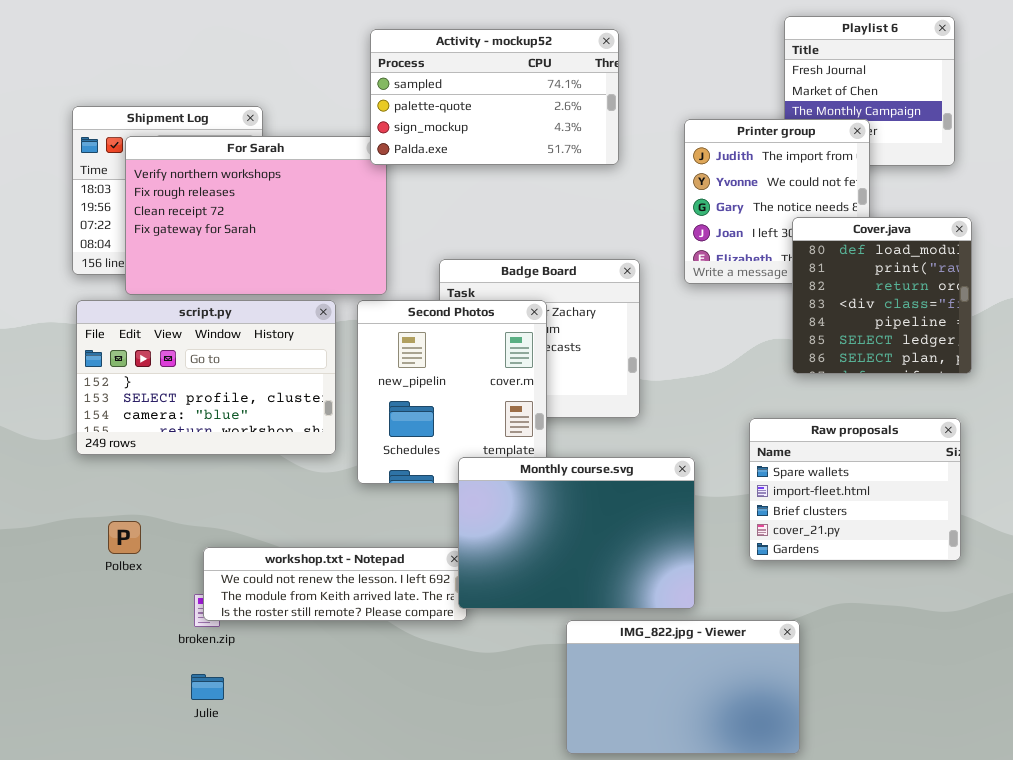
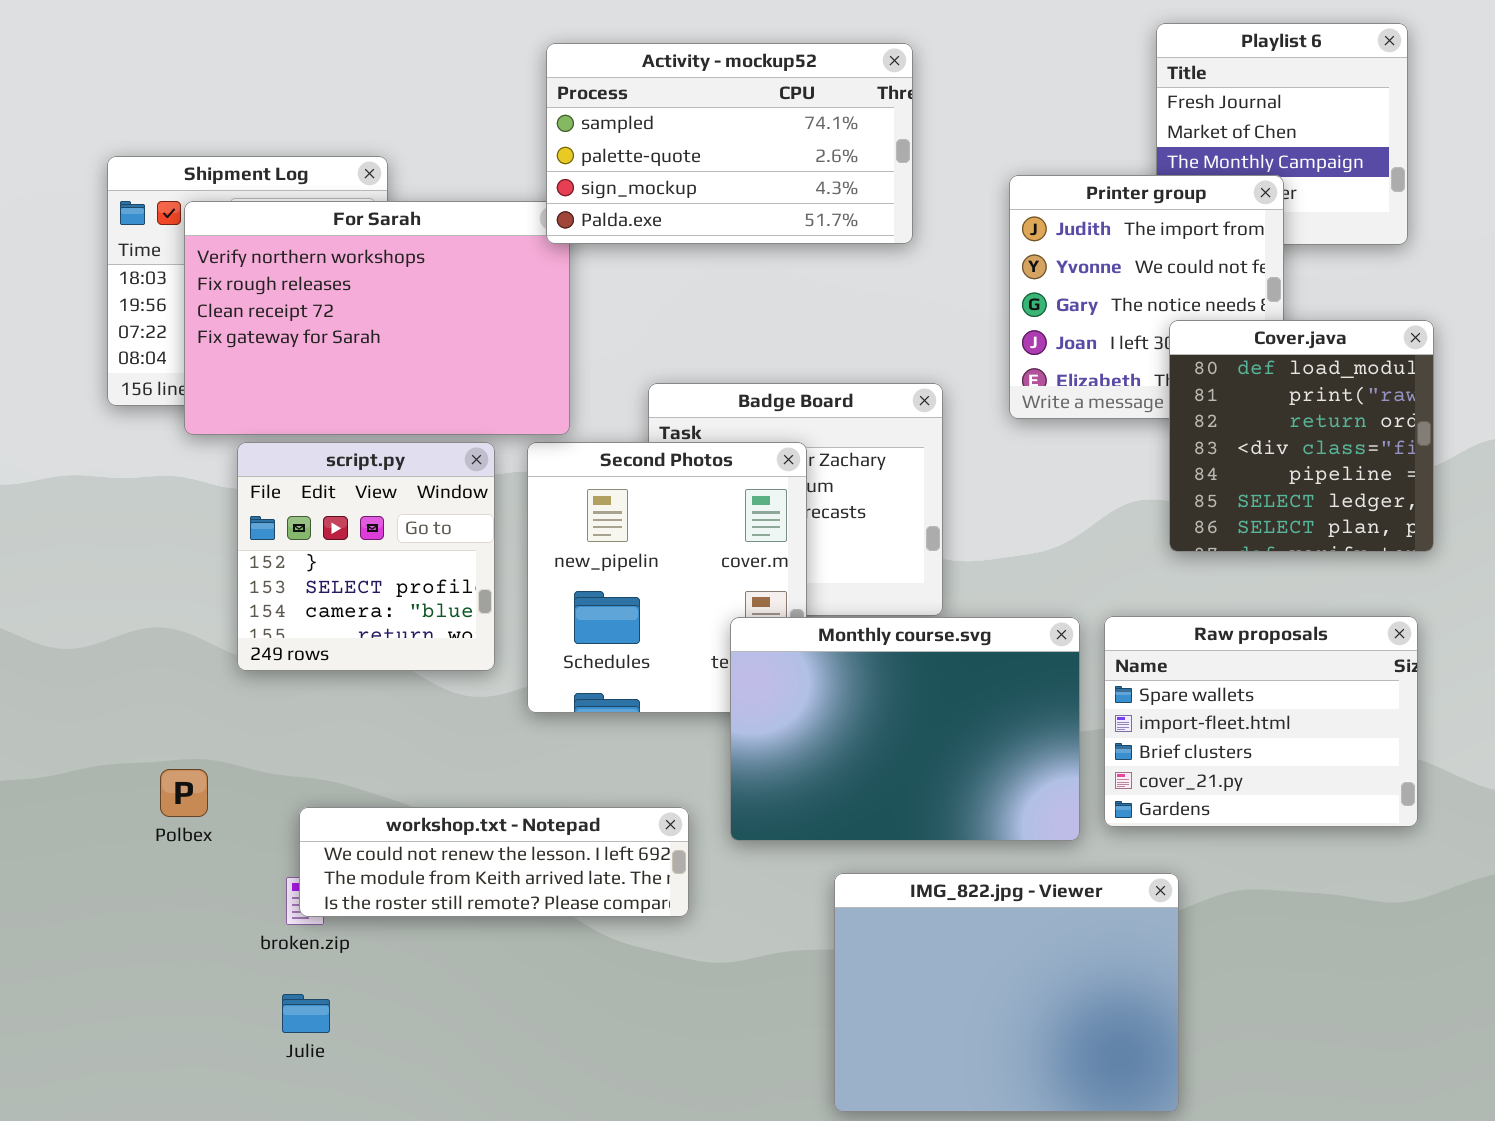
script.py: [76,300,336,455] -> [237,442,495,671], resized
Monthly course.svg: [458,457,695,609] -> [730,617,1080,841], moved
IMG_822.jpg - Viewer: [566,620,800,754] -> [834,873,1179,1112], resized

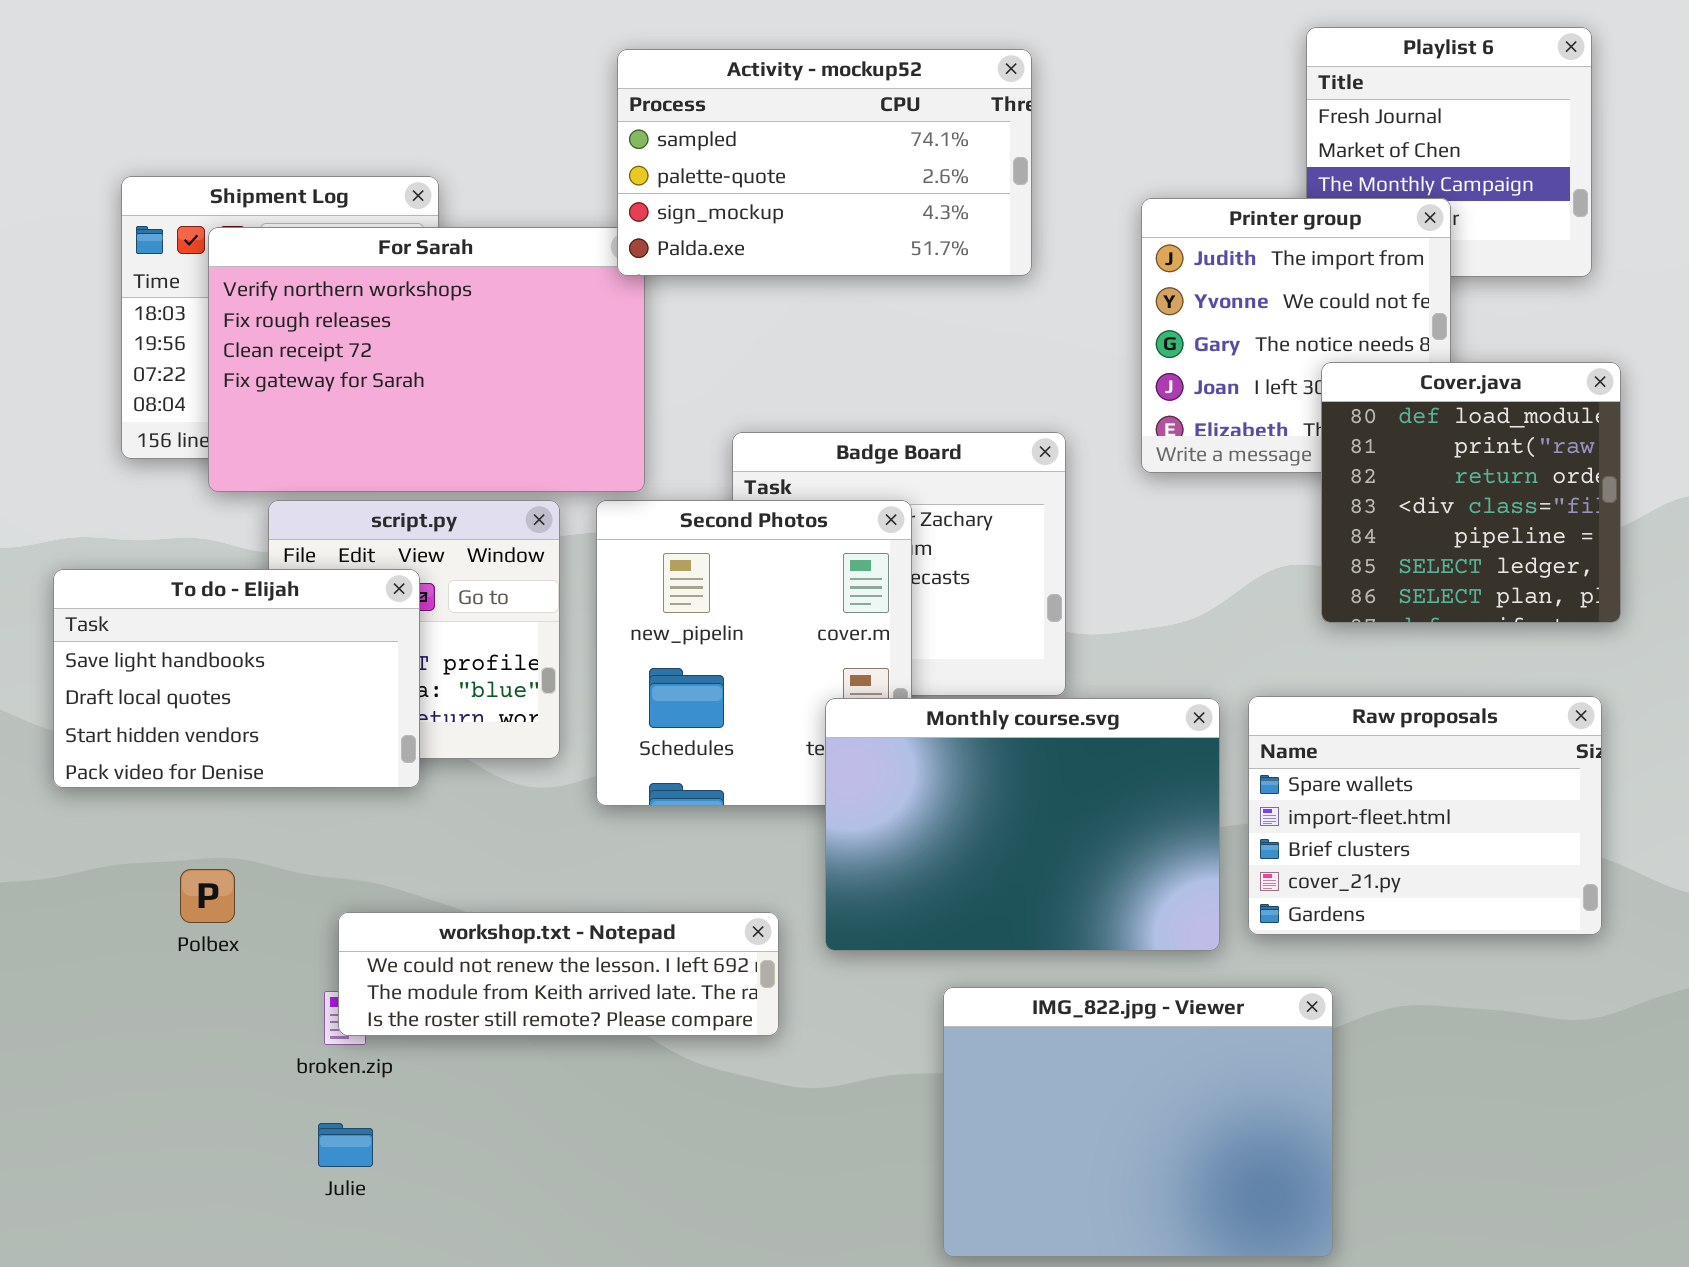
To do - Elijah: none -> [53,569,420,788], opened

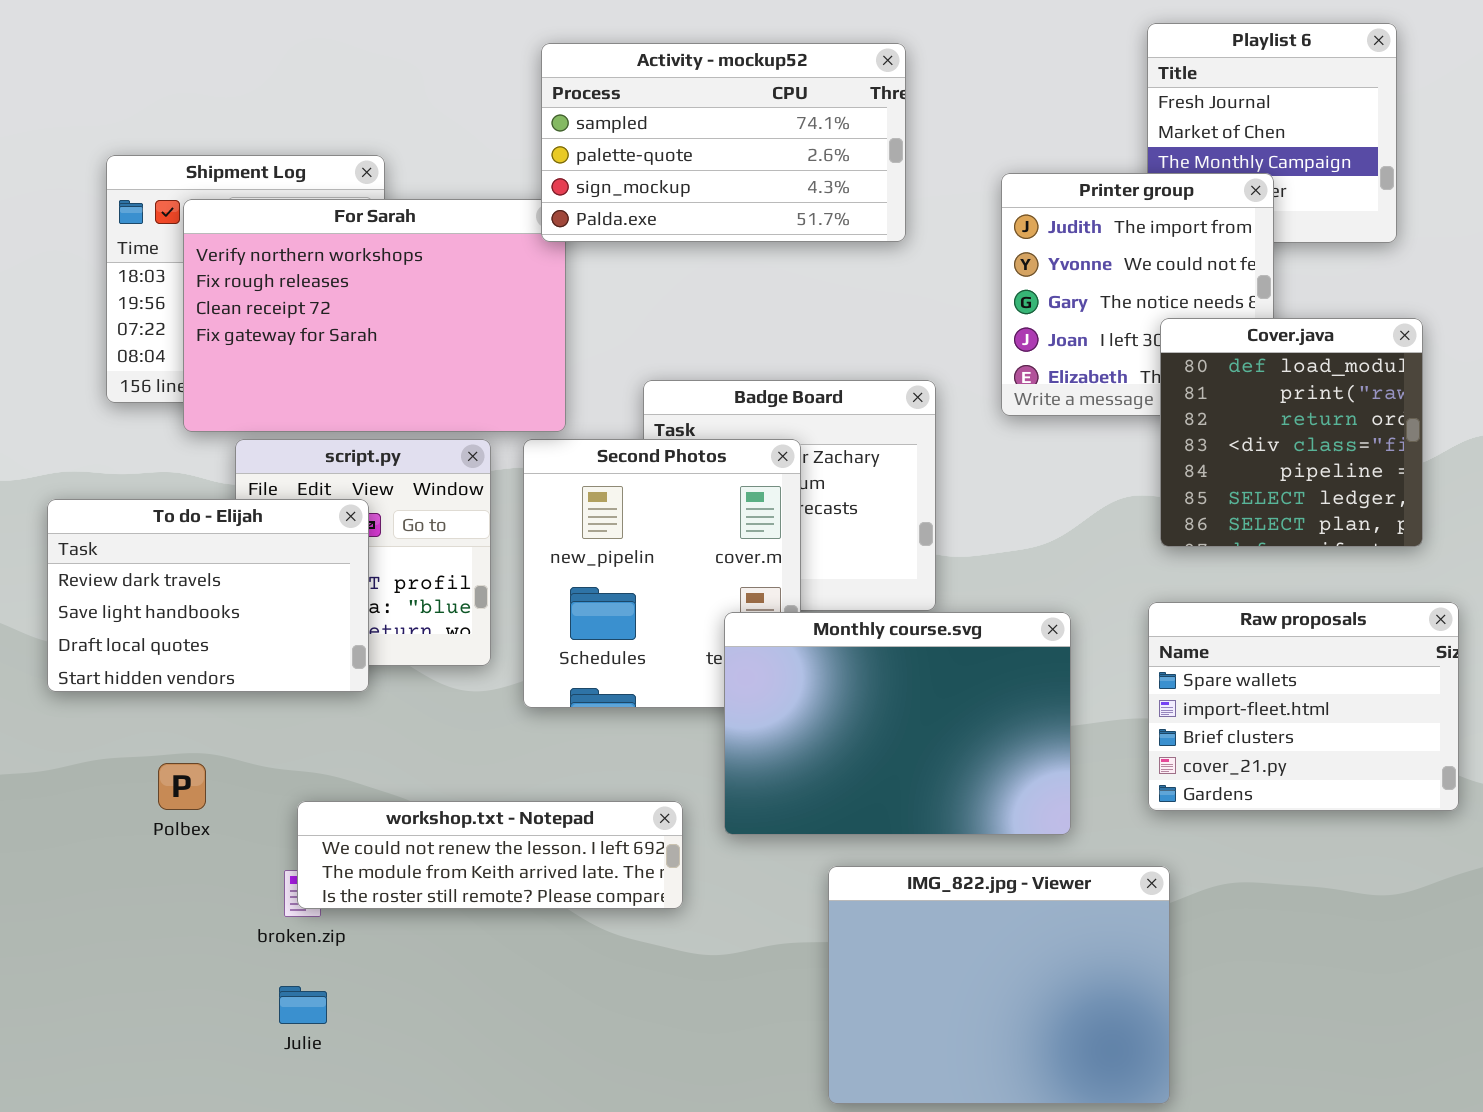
To do - Elijah: [53,569,420,788] -> [47,499,369,692], scrolled up 1 row
Raw proposals: [1248,696,1602,935] -> [1148,602,1459,811], moved

